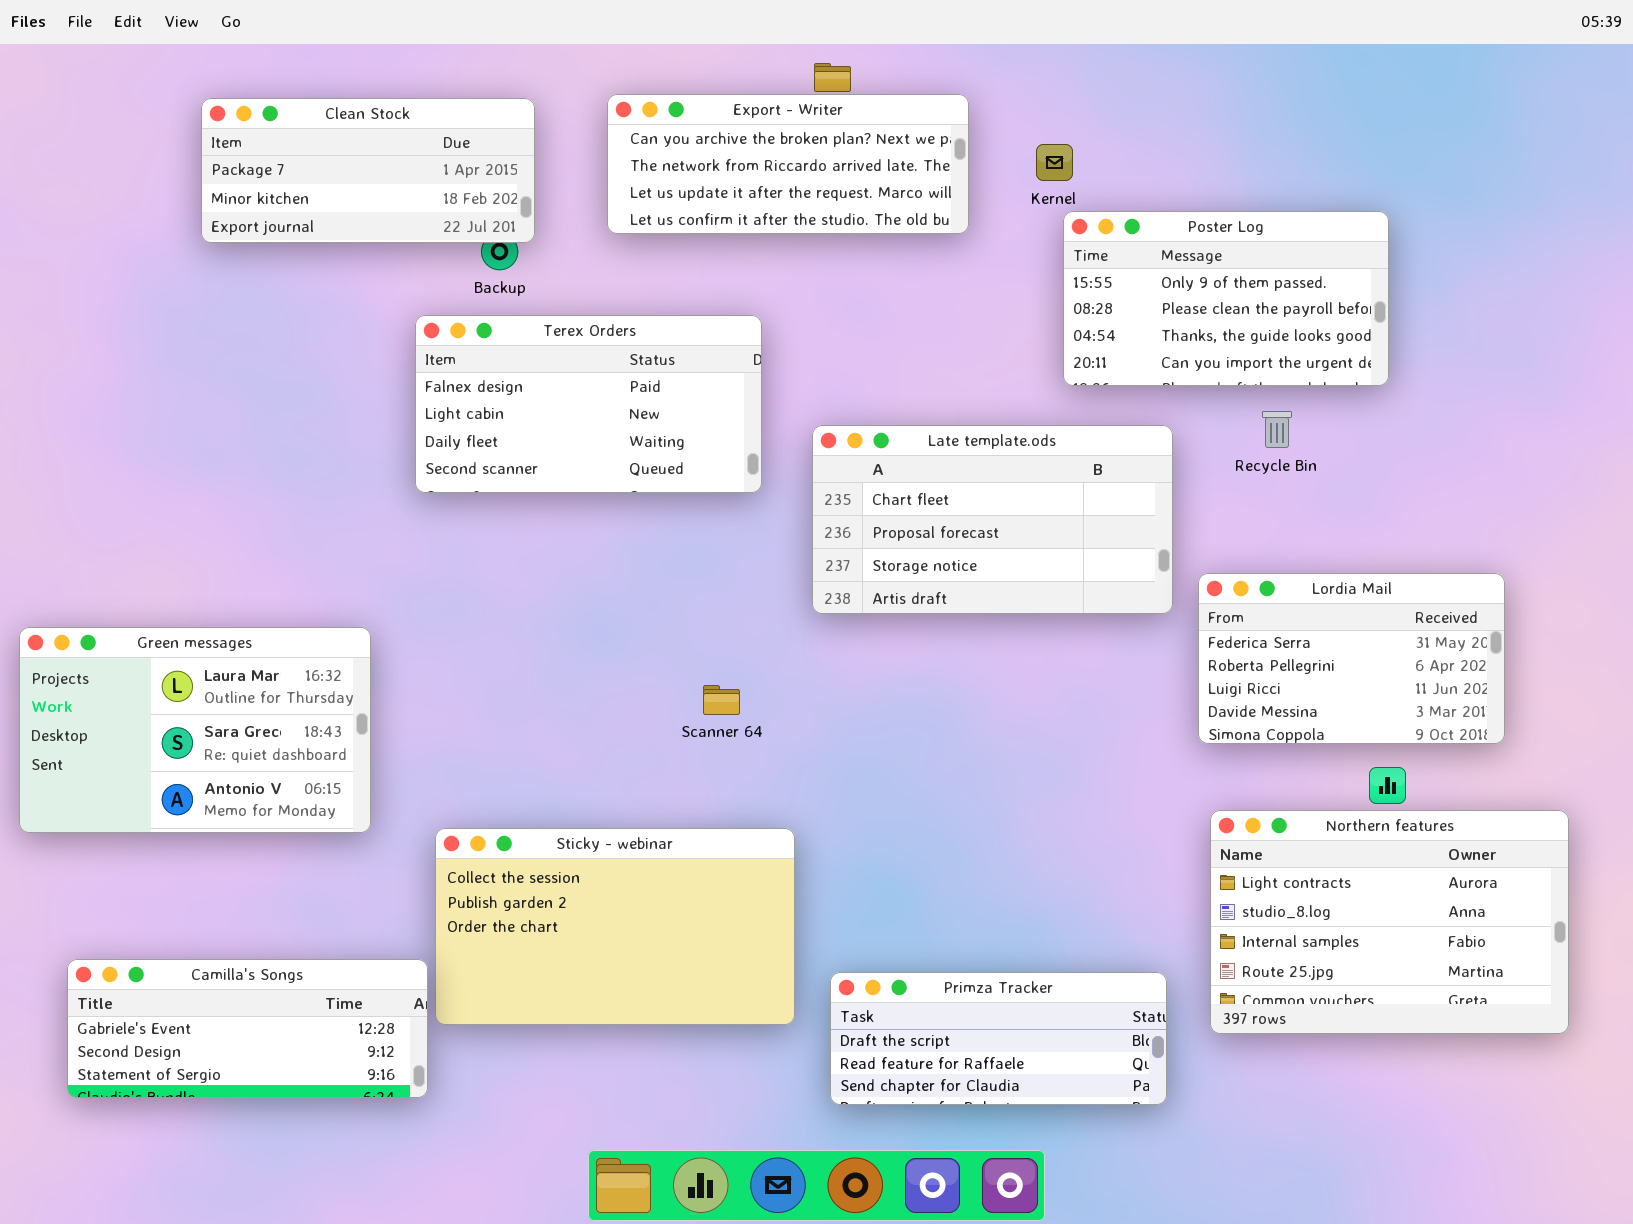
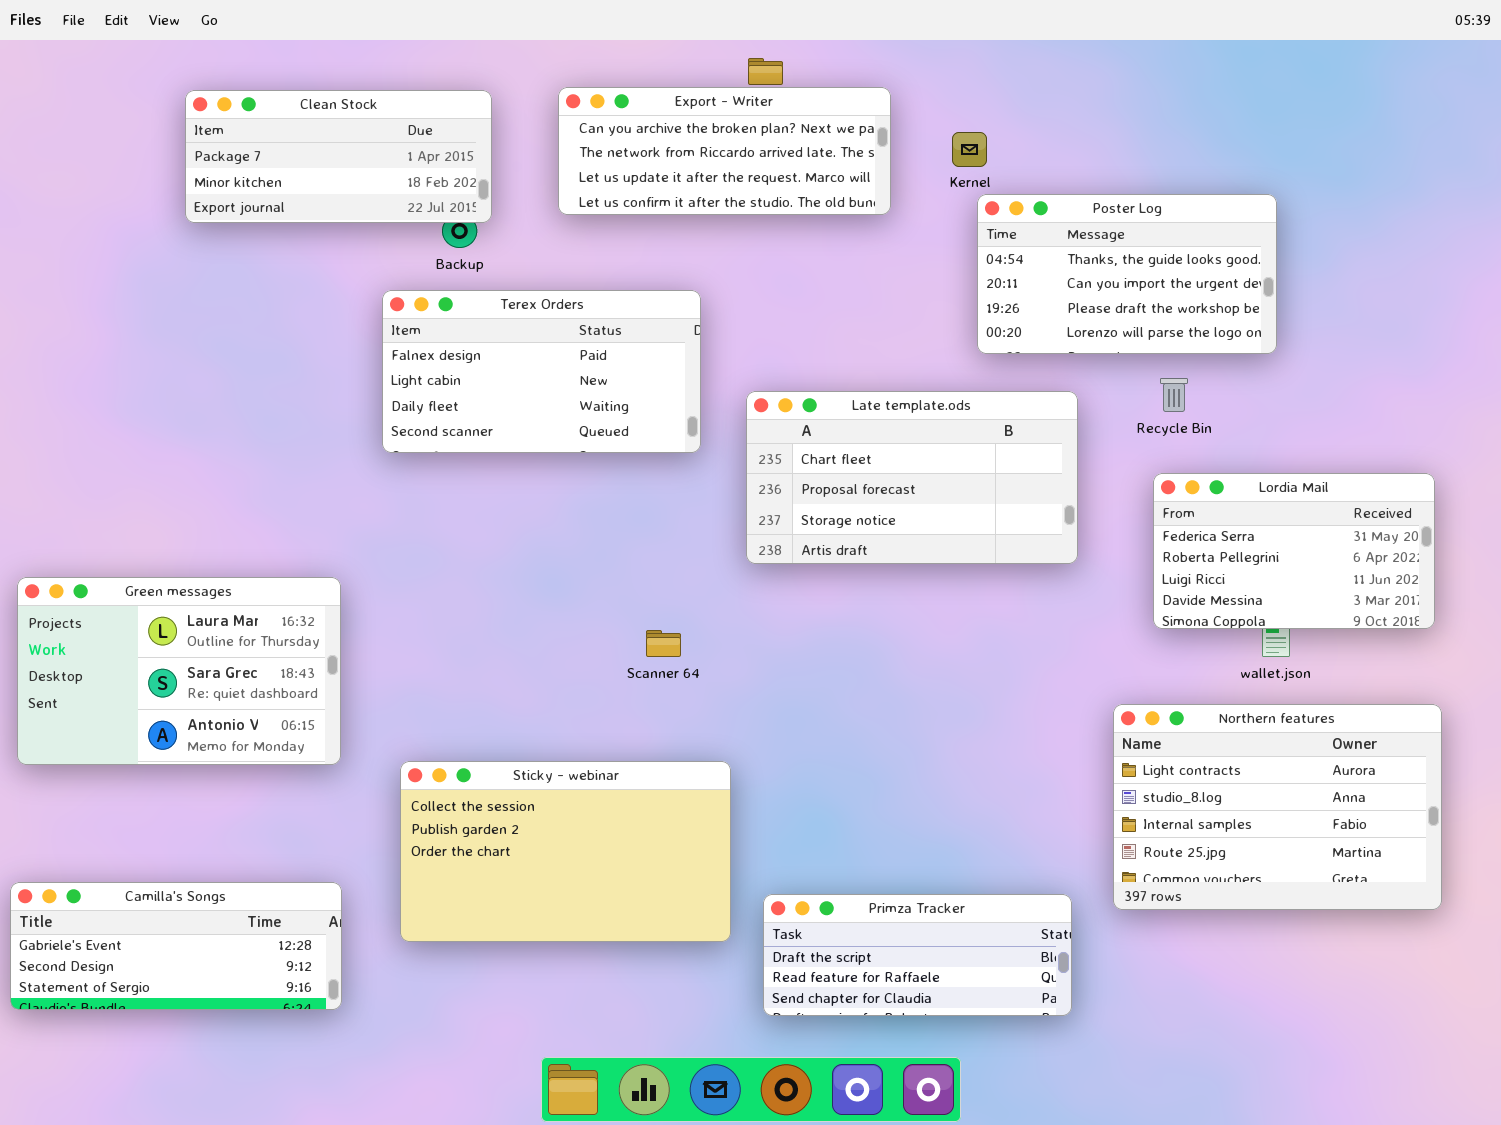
Poster Log: [1063,211,1389,386] -> [977,194,1277,354], scrolled down 2 rows
Lordia Mail: [1198,573,1505,744] -> [1153,473,1435,629], moved
Northern features: [1210,810,1569,1034] -> [1113,704,1442,910], moved
Camilla's Songs: [67,959,428,1098] -> [10,882,342,1010], moved

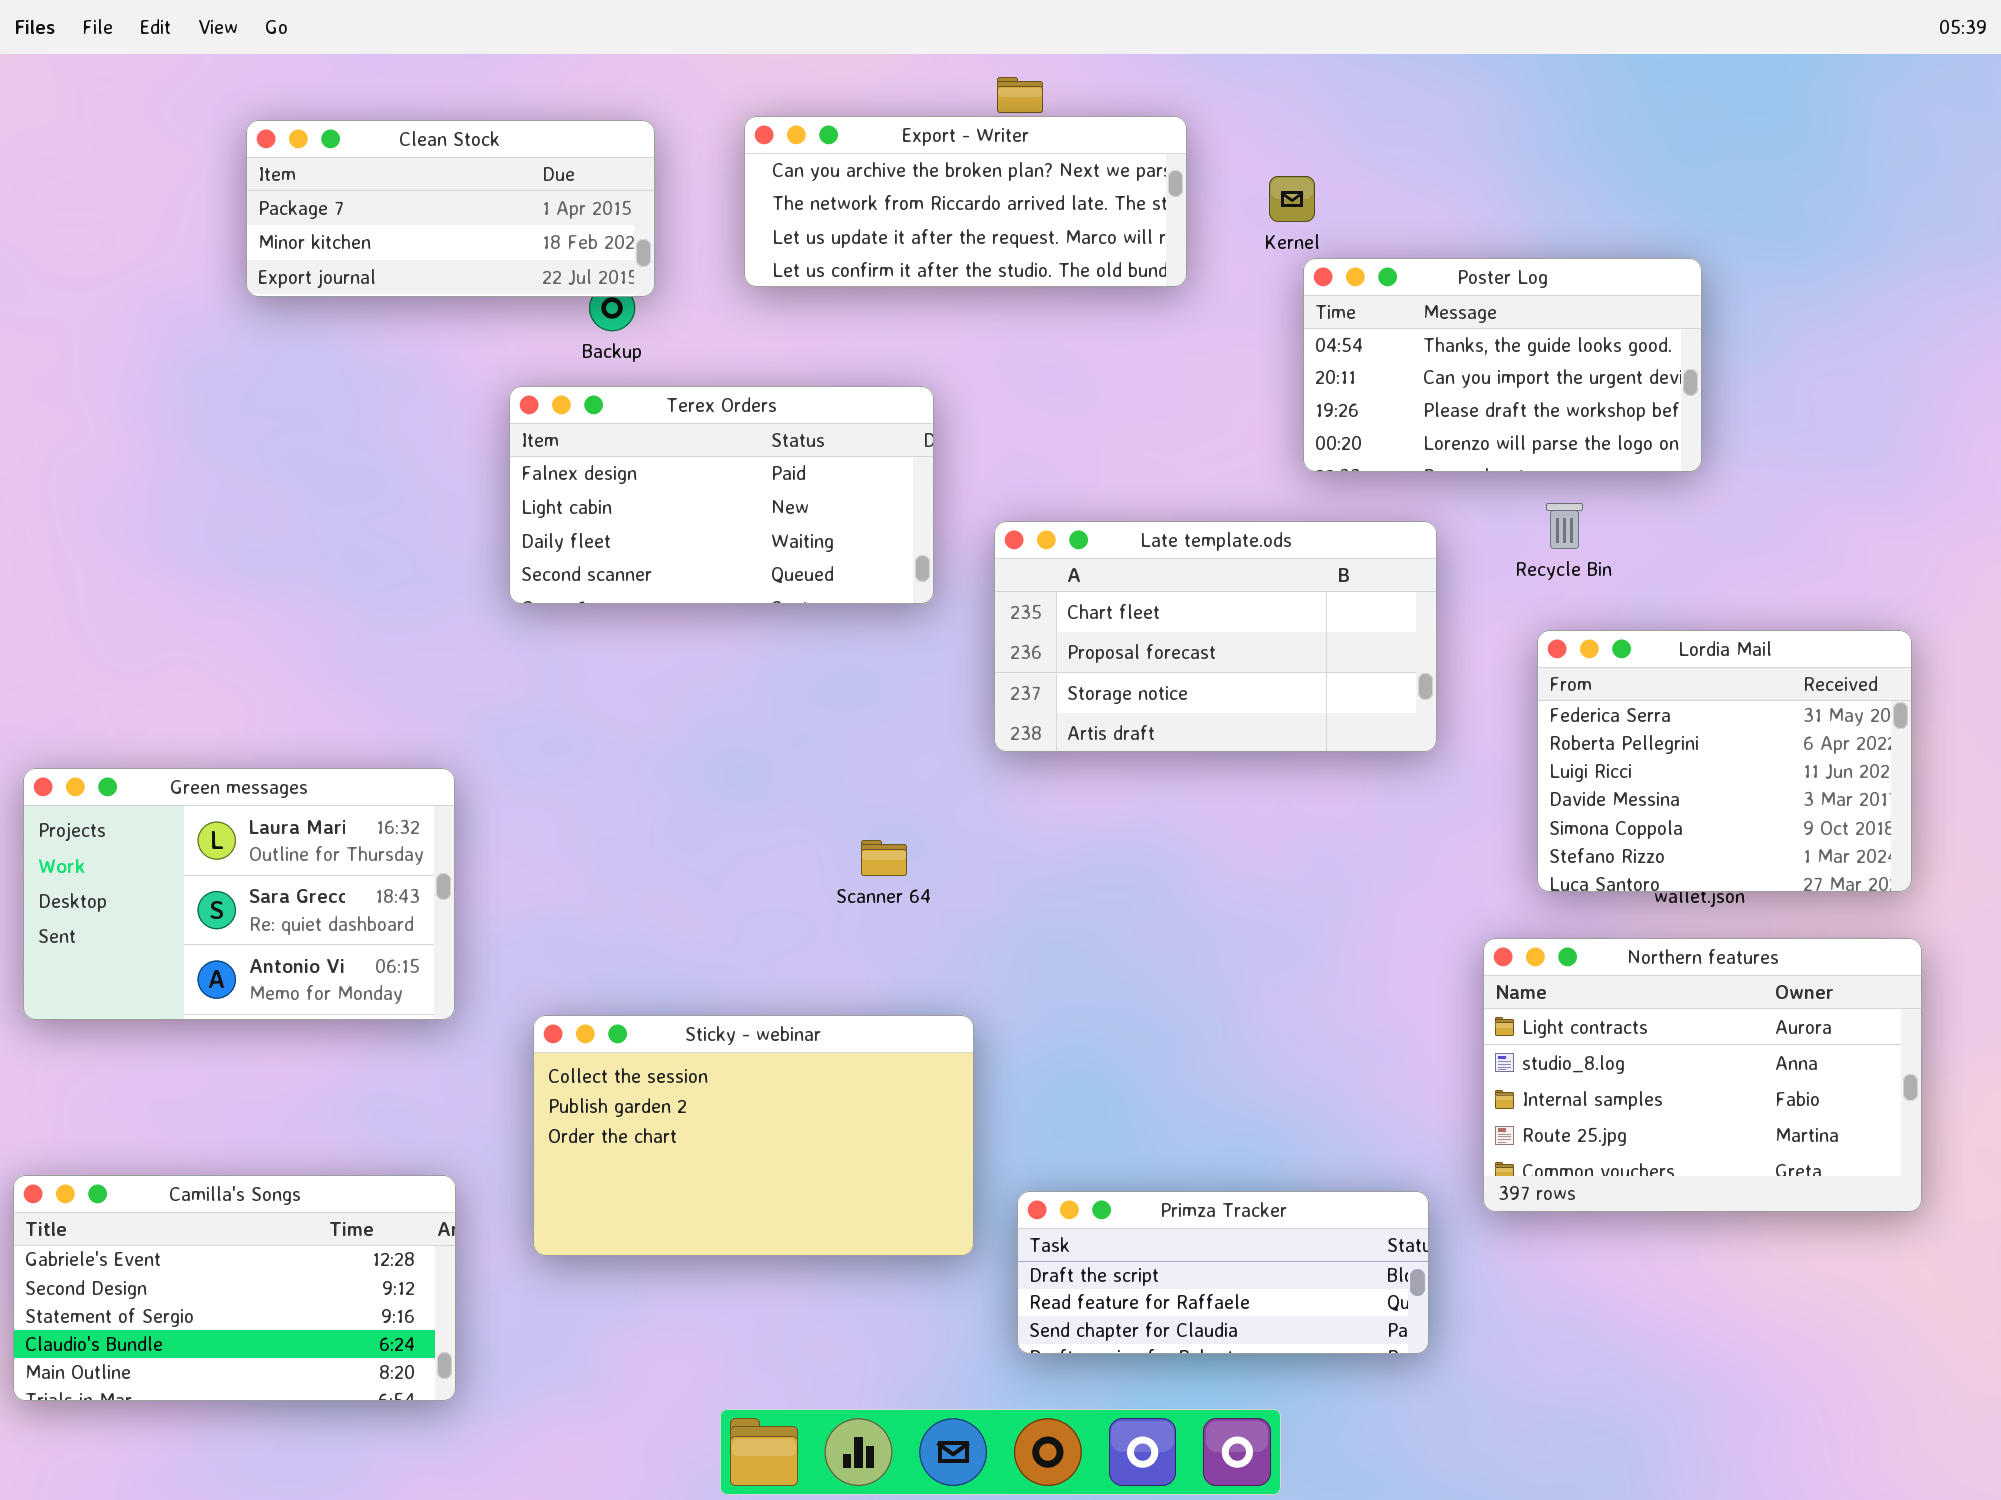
Lordia Mail: [1153,473,1435,629] -> [1537,630,1912,892], resized
Camilla's Songs: [10,882,342,1010] -> [13,1175,456,1401], resized

